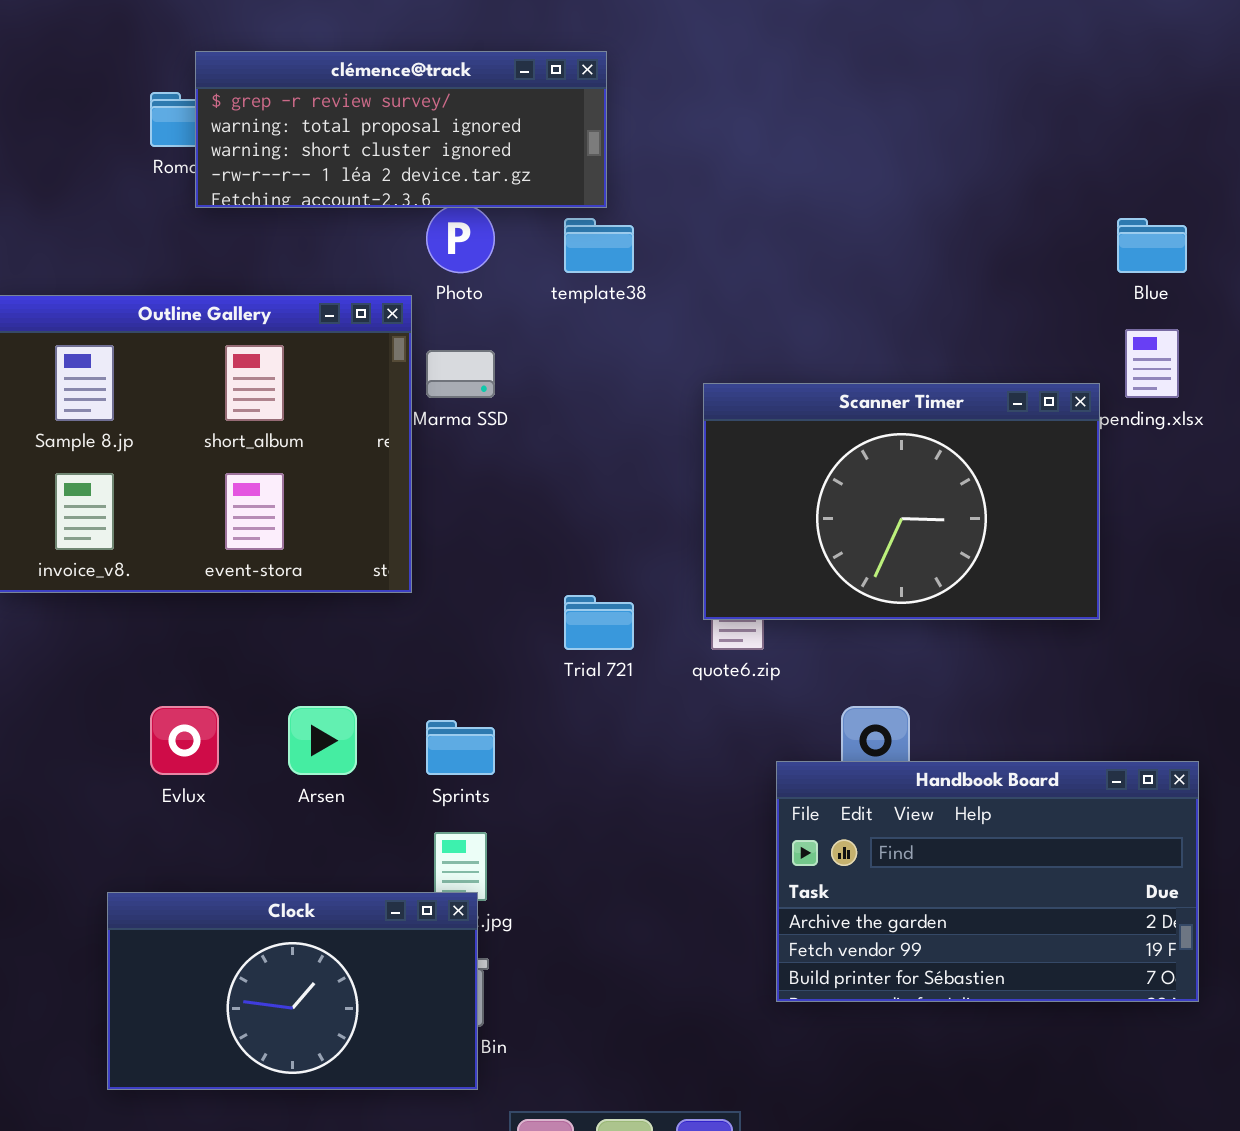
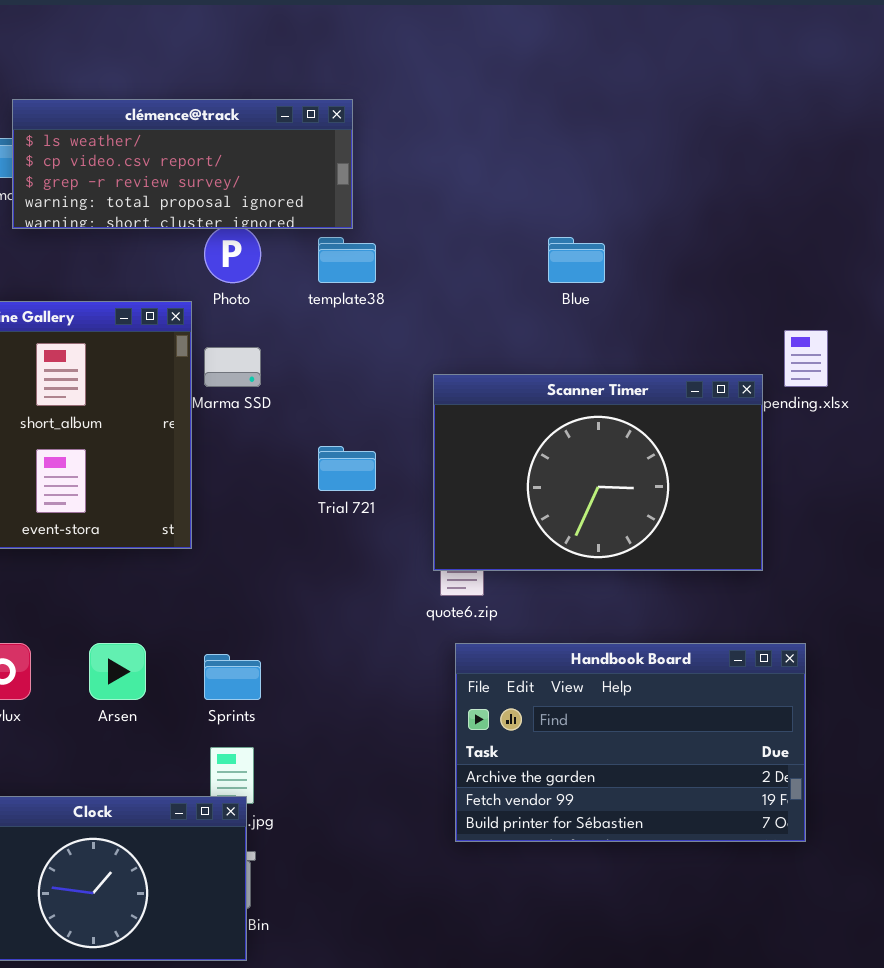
clémence@track: [195,51,607,208] -> [12,99,353,229], scrolled up 2 rows
Blue: [1117,218,1187,273] -> [548,237,605,283], moved
Trial 721: [564,595,634,650] -> [318,446,376,491], moved
Handbook Board: [776,761,1199,1002] -> [455,643,806,842], moved

